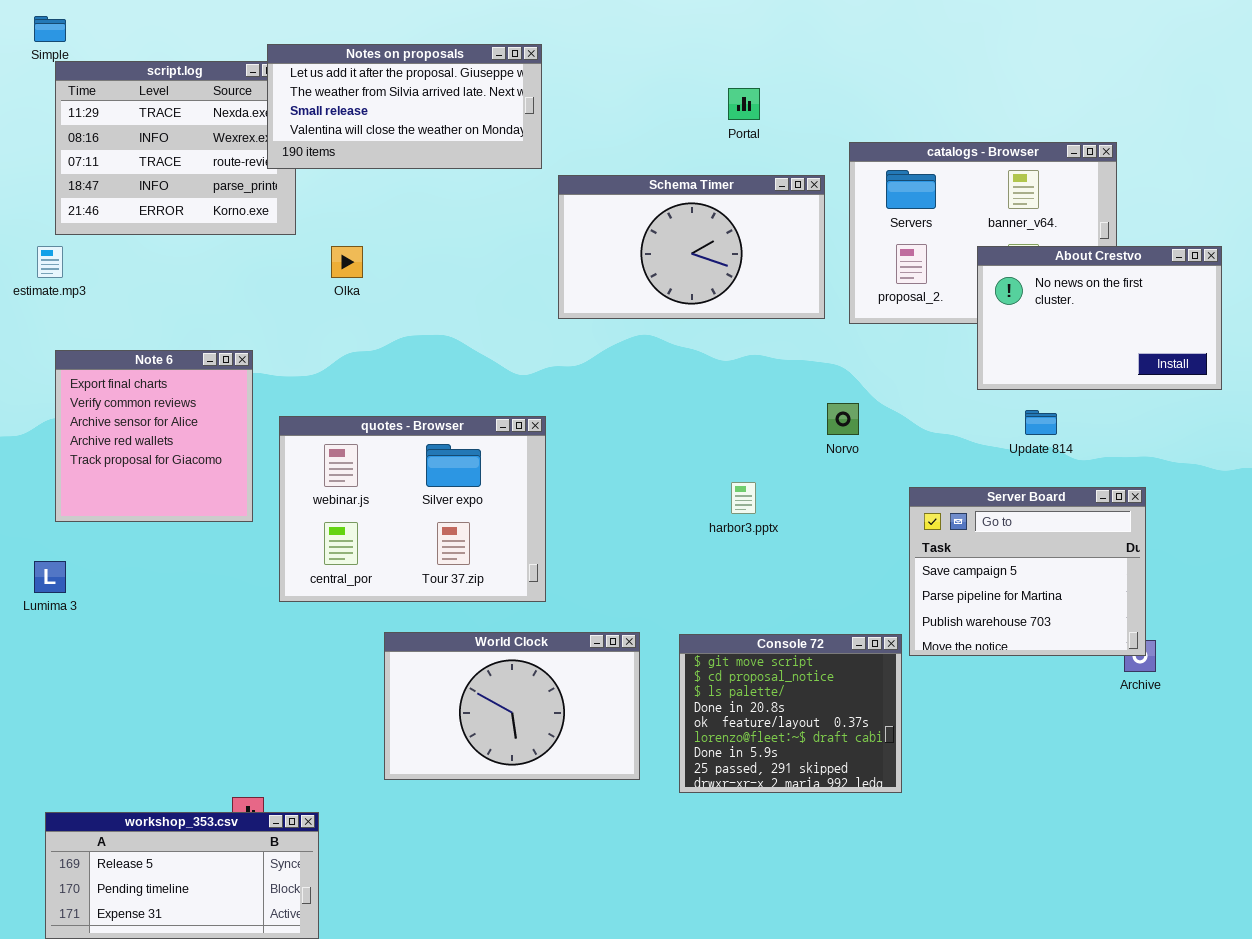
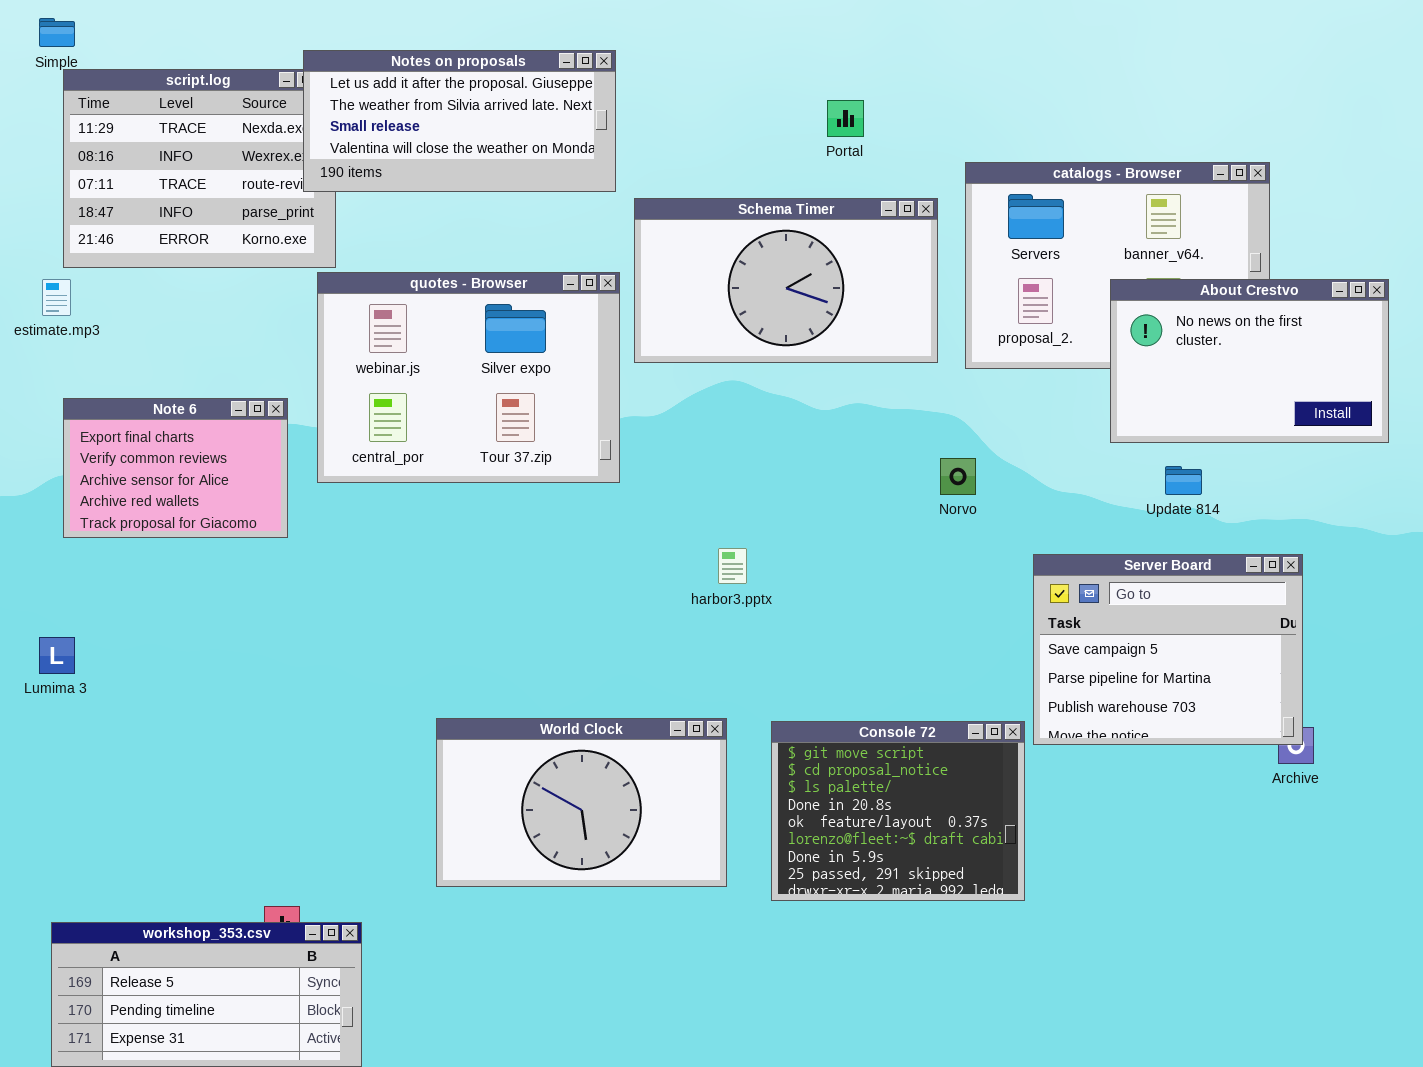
Note 6: [55,350,253,522] -> [63,398,288,538], resized
quotes - Browser: [279,416,546,602] -> [317,272,620,483], moved
harbor3.pptx: [731,482,756,514] -> [718,548,747,584], moved

